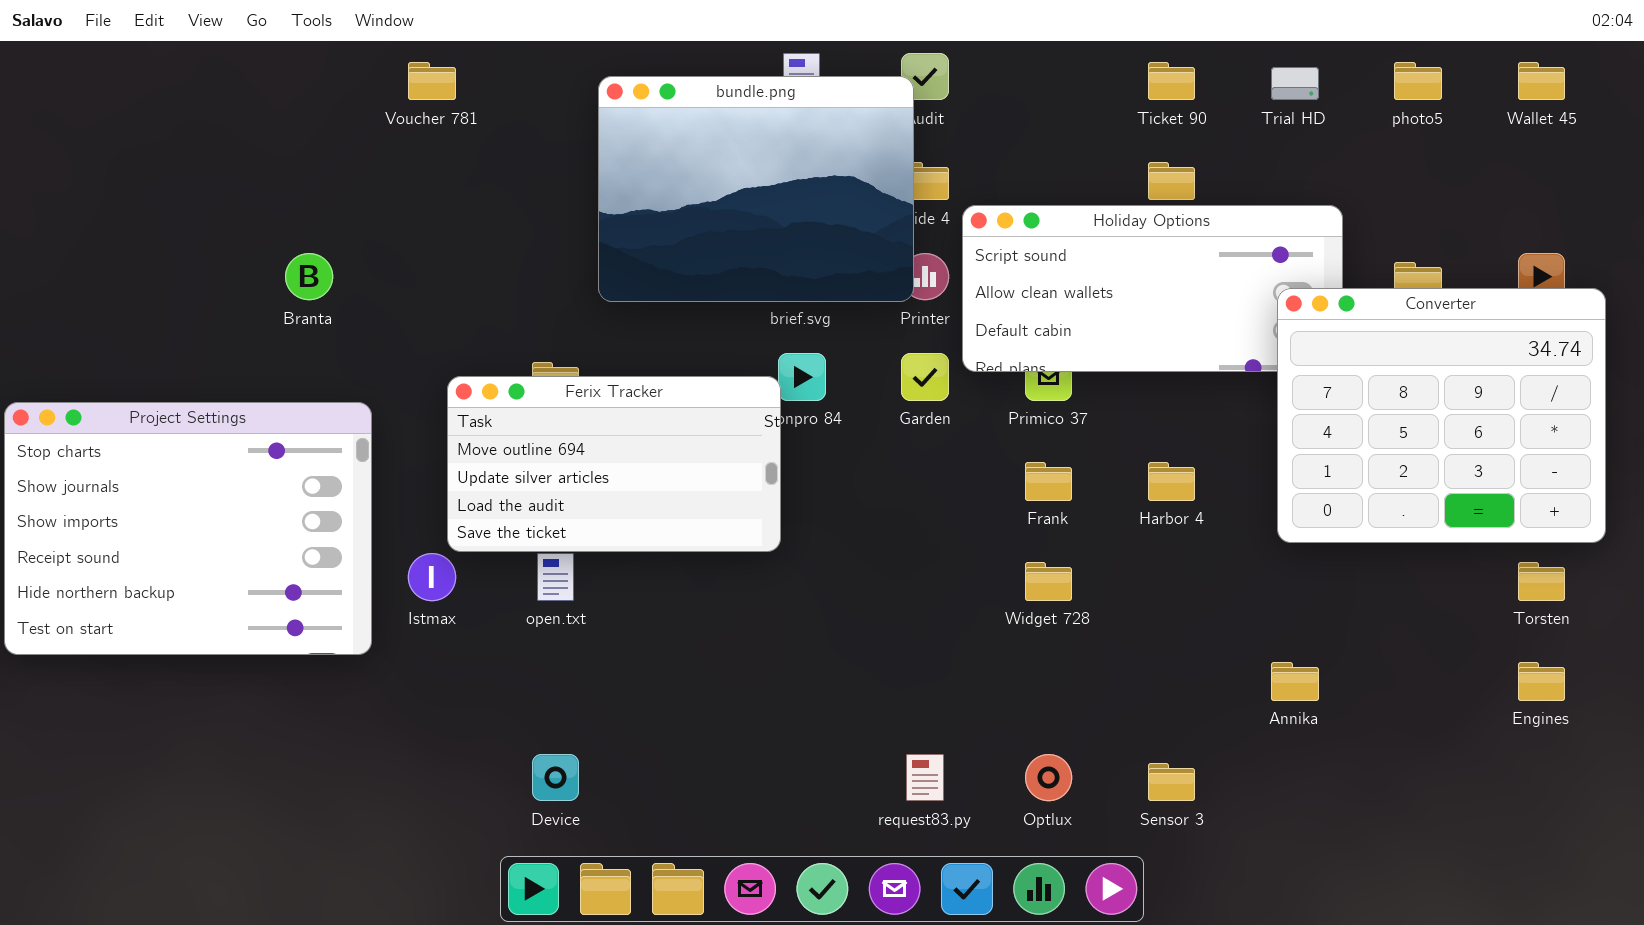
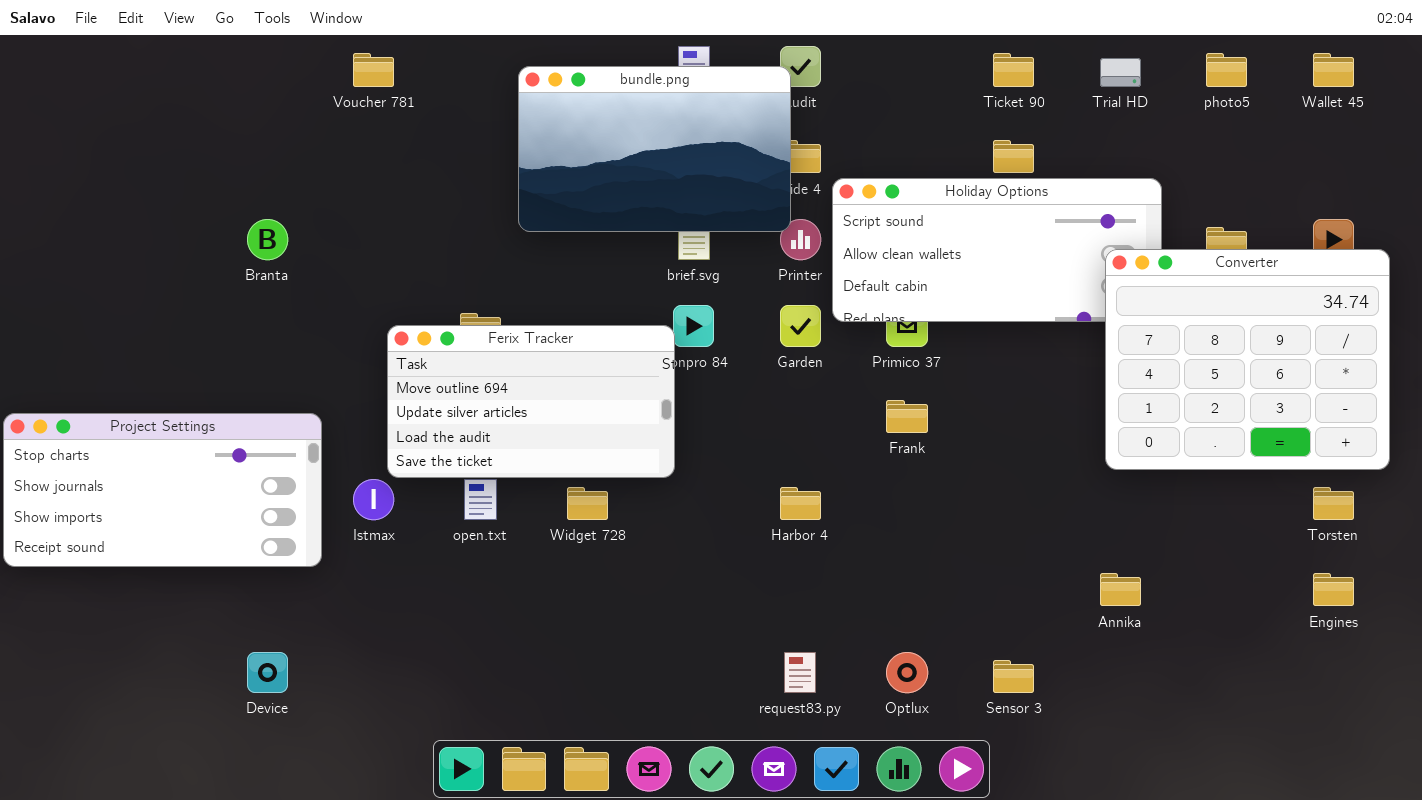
bundle.png: [598,76,914,302] -> [518,66,791,232], resized
Project Settings: [4,402,372,655] -> [3,413,322,567], resized
Harbor 4: [1148,462,1195,501] -> [780,487,821,520], moved
Widget 728: [1025,562,1072,601] -> [567,487,608,520], moved
Device: [532,754,579,801] -> [247,652,288,693], moved

